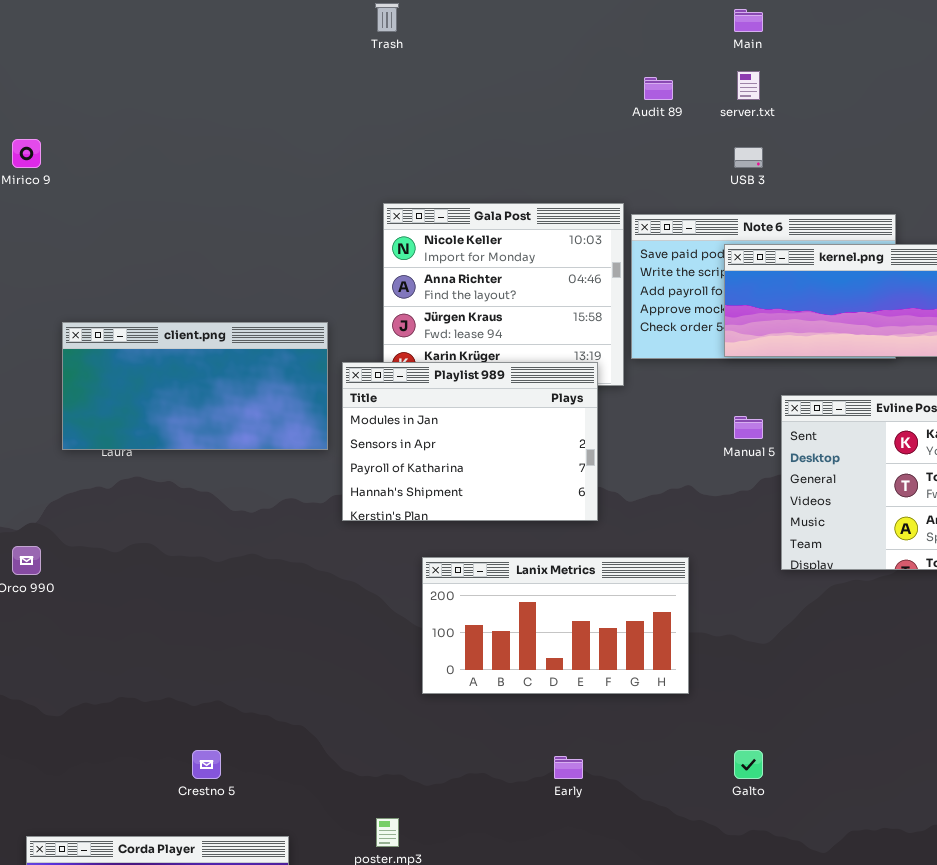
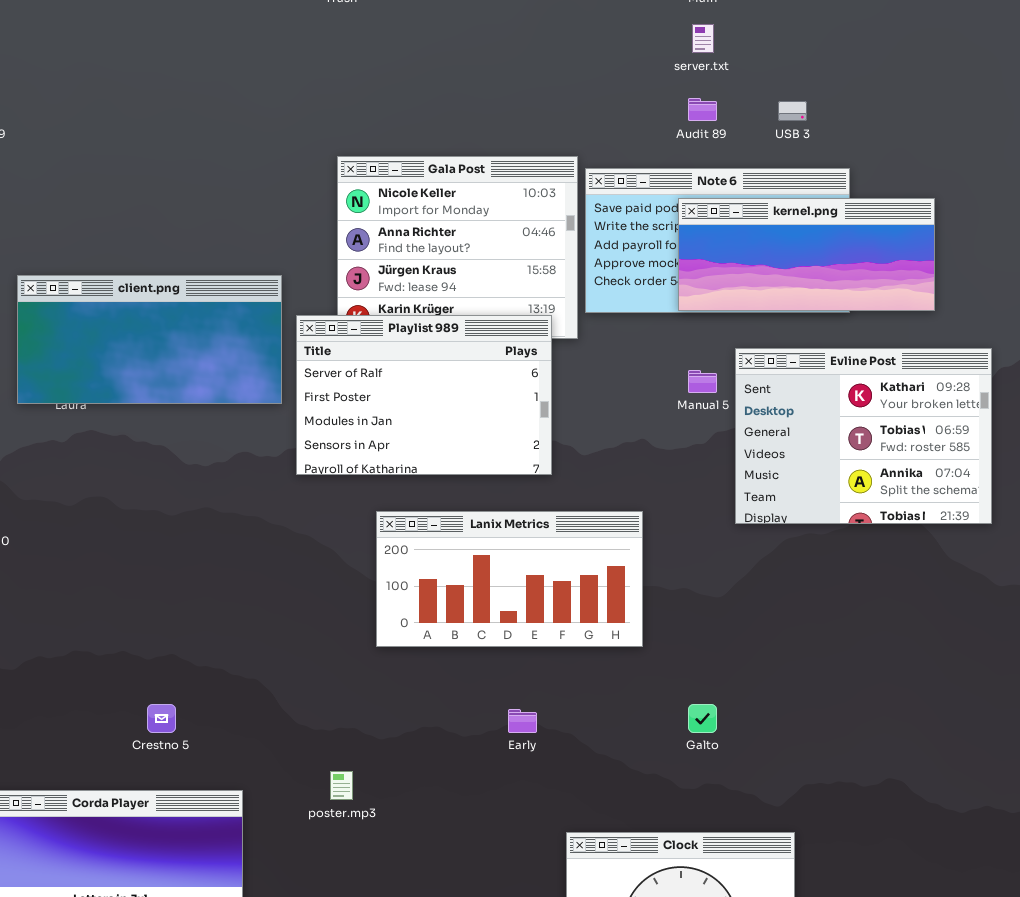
Audit 89: [644,77,673,100] -> [688,98,717,121], moved
USB 3: [734,147,763,168] -> [778,101,807,121], moved
Playlist 989: [342,362,598,521] -> [296,315,552,475], scrolled up 2 rows

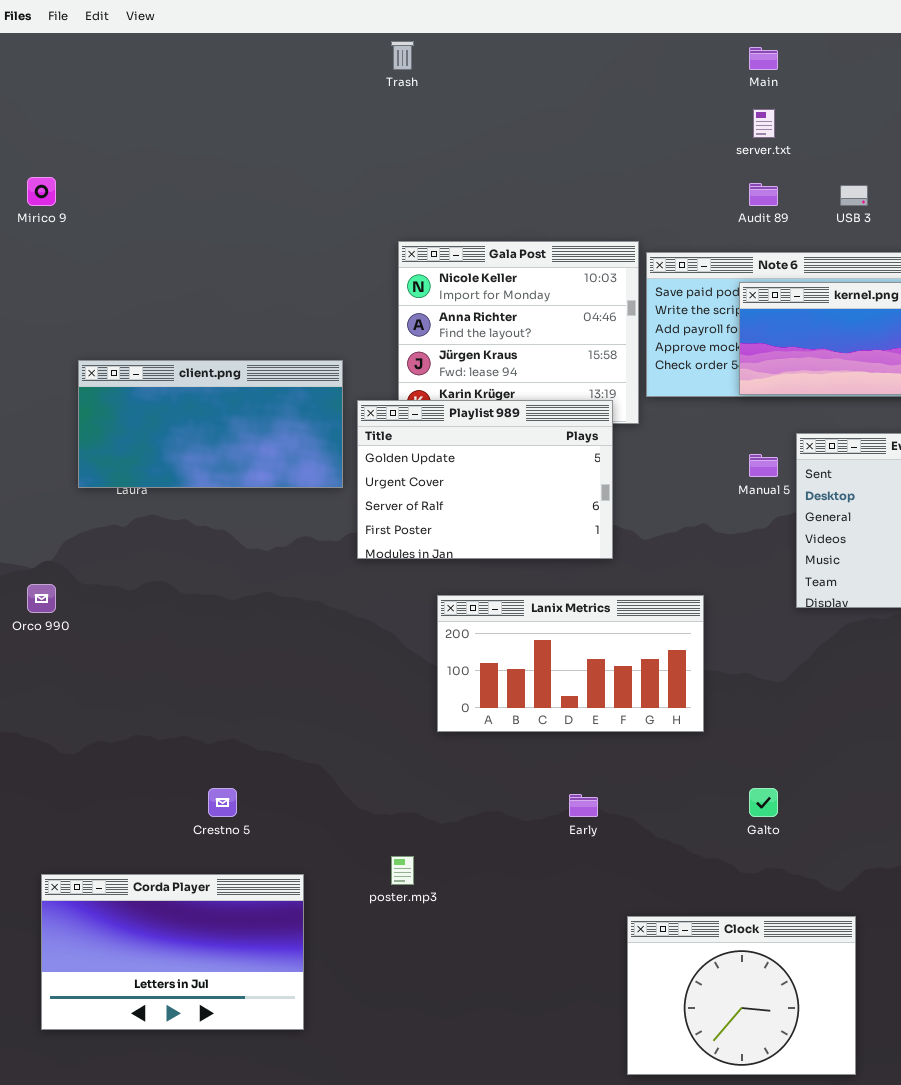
Playlist 989: [296,315,552,475] -> [357,400,613,559], scrolled up 2 rows

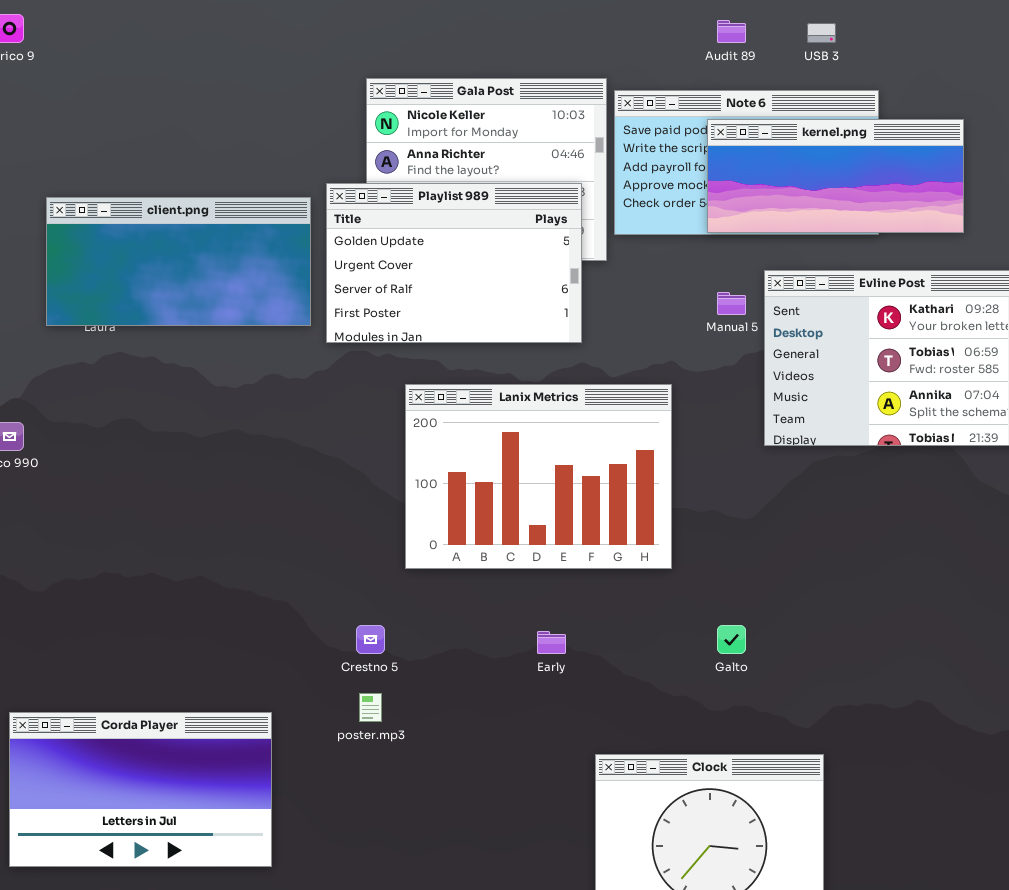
Playlist 989: [357,400,613,559] -> [326,183,582,343], moved
Lanix Metrics: [437,595,704,732] -> [405,384,672,569], resized
Crestno 5: [208,788,237,817] -> [356,625,385,654], moved

